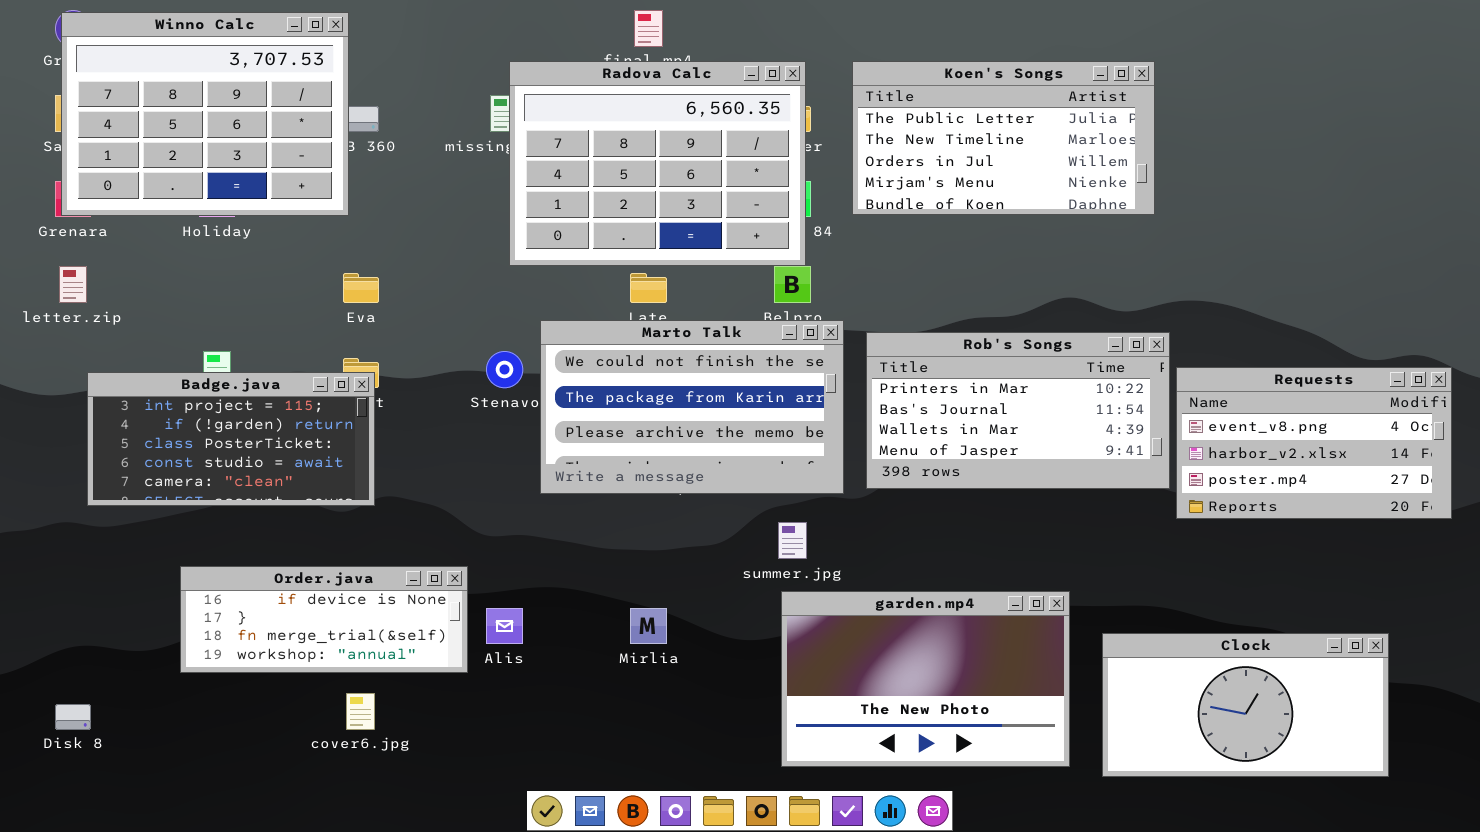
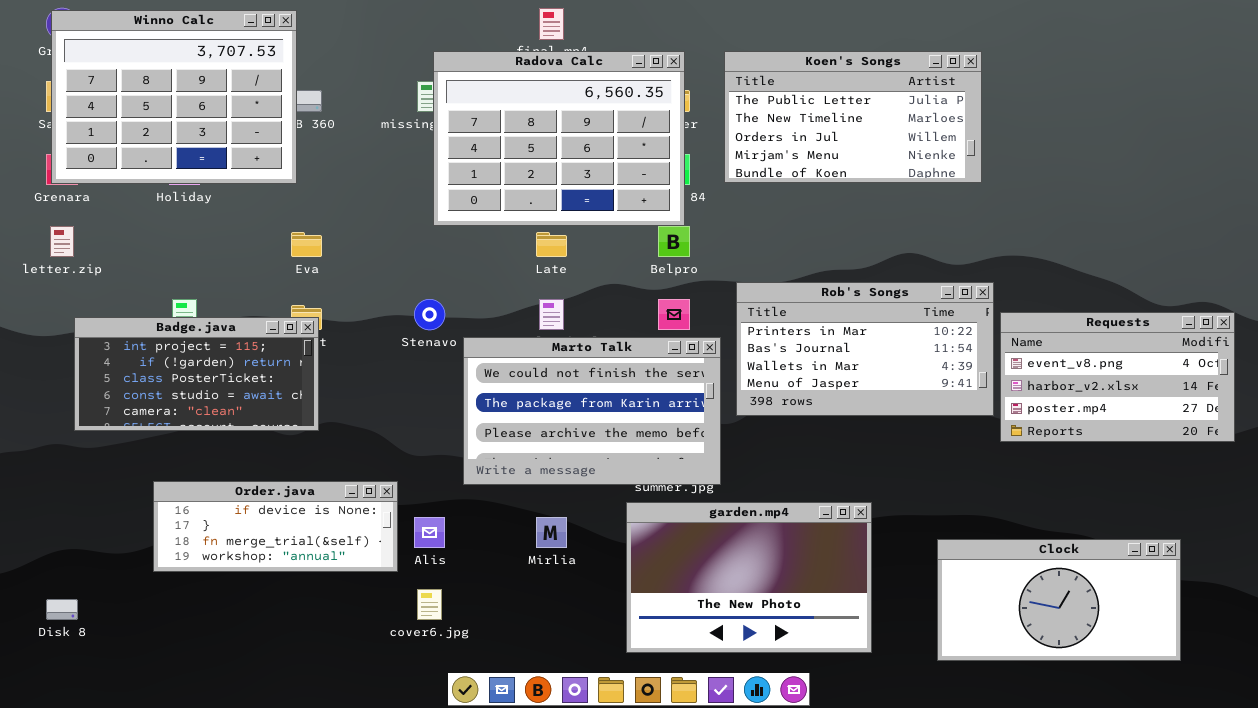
Marto Talk: [540,320,844,494] -> [463,337,721,485], moved
garden.mp4: [781,591,1070,767] -> [626,502,872,653], moved
cover6.jpg: [346,693,375,730] -> [417,589,442,620], moved

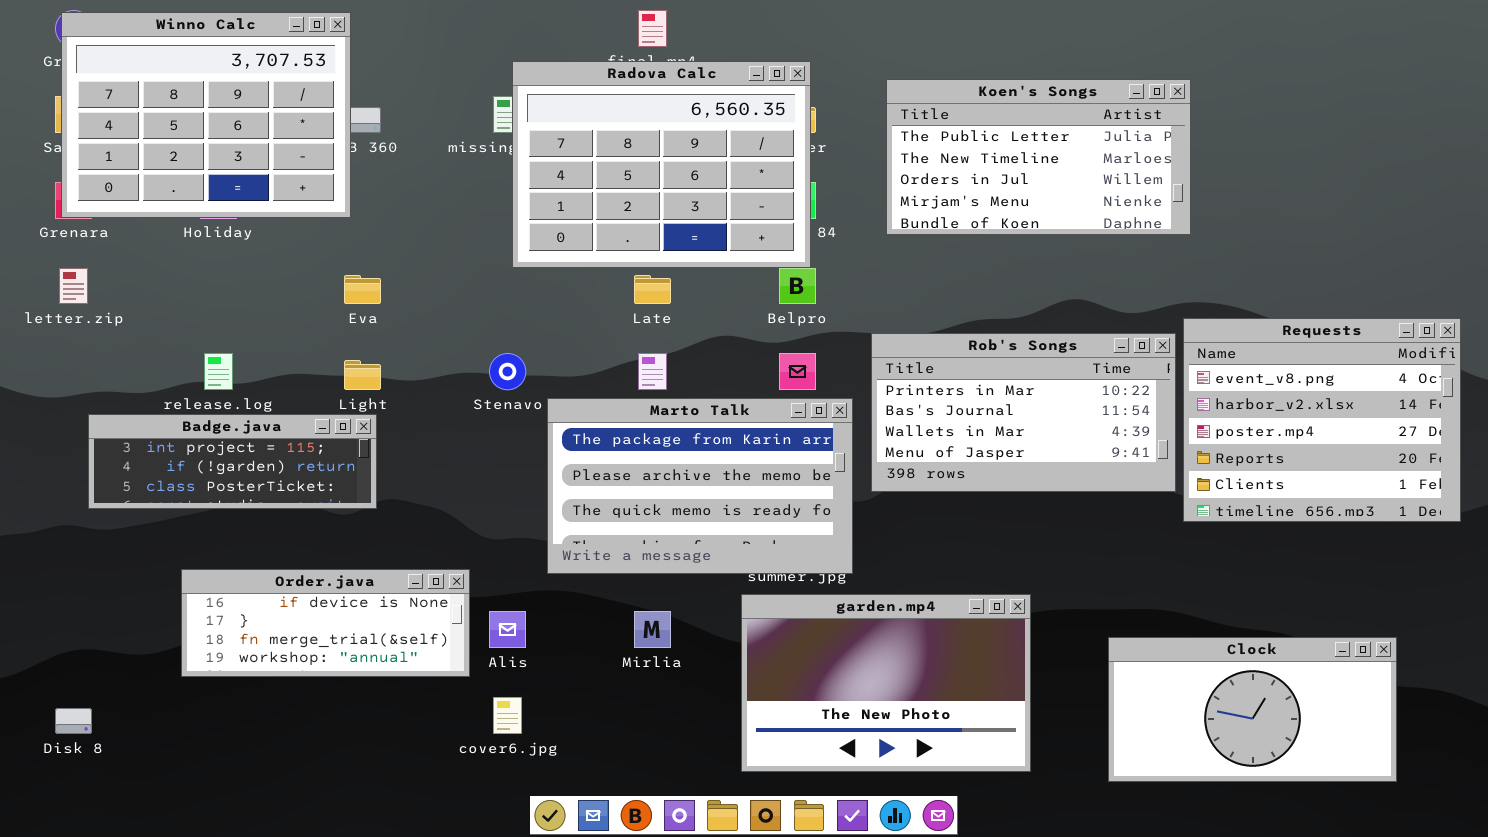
Koen's Songs: [724,51,982,183] -> [886,79,1191,235], moved
Requests: [1000,312,1235,442] -> [1183,318,1461,522], resized
Badge.java: [74,317,319,431] -> [88,414,377,509], resized
Marto Talk: [463,337,721,485] -> [547,398,853,574], scrolled down 1 row

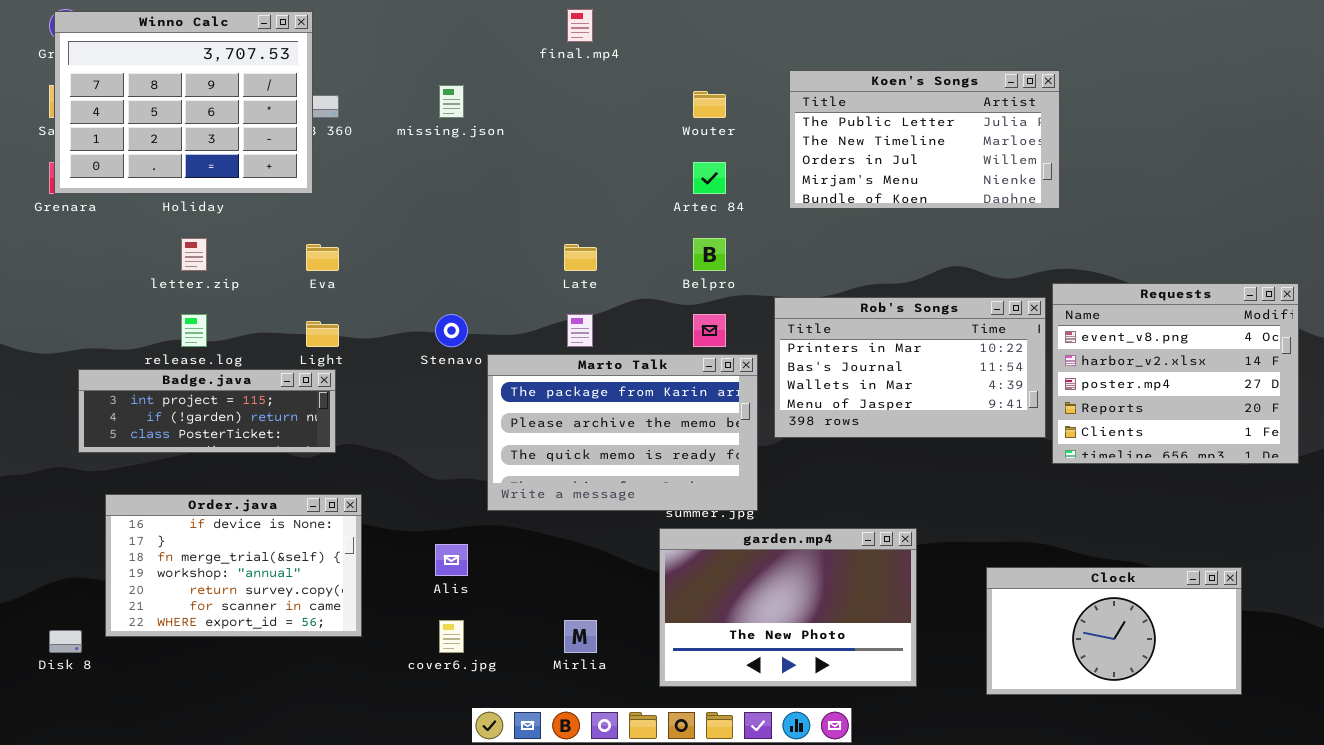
Radova Calc: [512,61,811,268] -> none, closed
letter.zip: [59,268,88,304] -> [181,238,207,271], moved
Order.java: [181,569,470,677] -> [105,494,362,637], moved, resized
Mirlia: [634,611,671,648] -> [564,620,597,653], moved

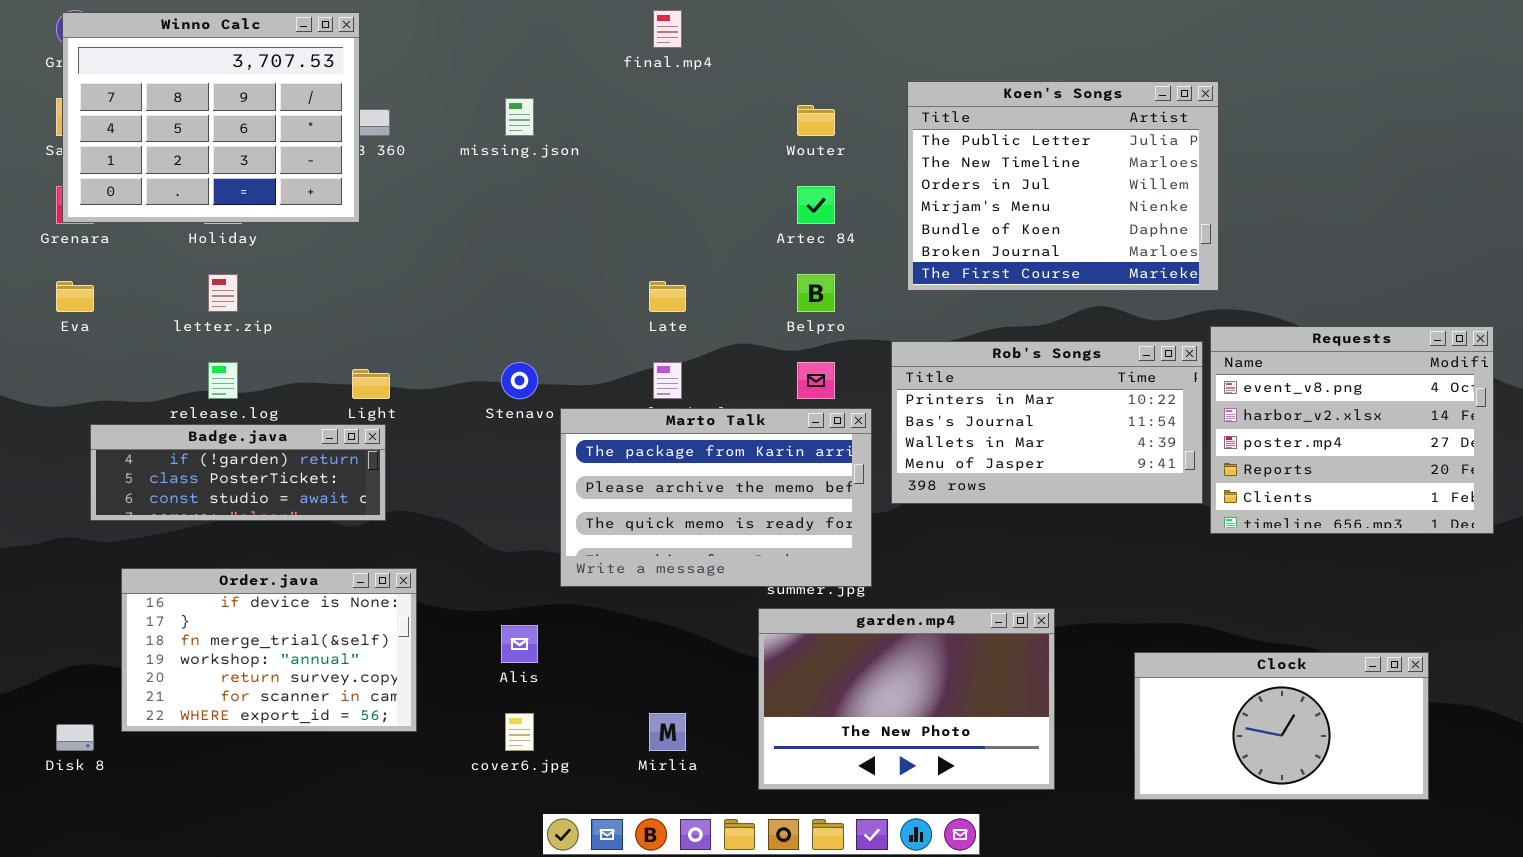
Koen's Songs: [789,70,1060,209] -> [907,81,1219,291], resized
Eva: [306,244,339,271] -> [56,281,94,312], moved
Badge.java: [78,369,336,453] -> [90,424,386,521], scrolled down 1 row

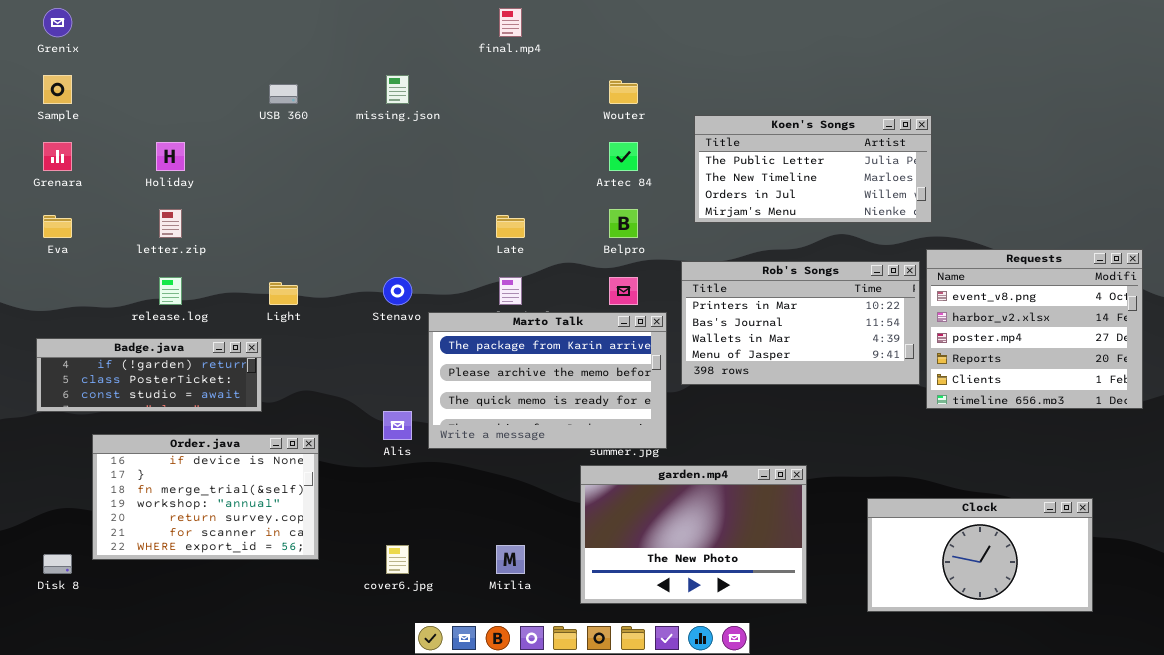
Winno Calc: [62,12,360,223] -> none, closed
Koen's Songs: [907,81,1219,291] -> [694,115,932,223], resized
Badge.java: [90,424,386,521] -> [36,338,262,412], moved
Alis: [501,625,538,663] -> [383,411,412,440], moved

